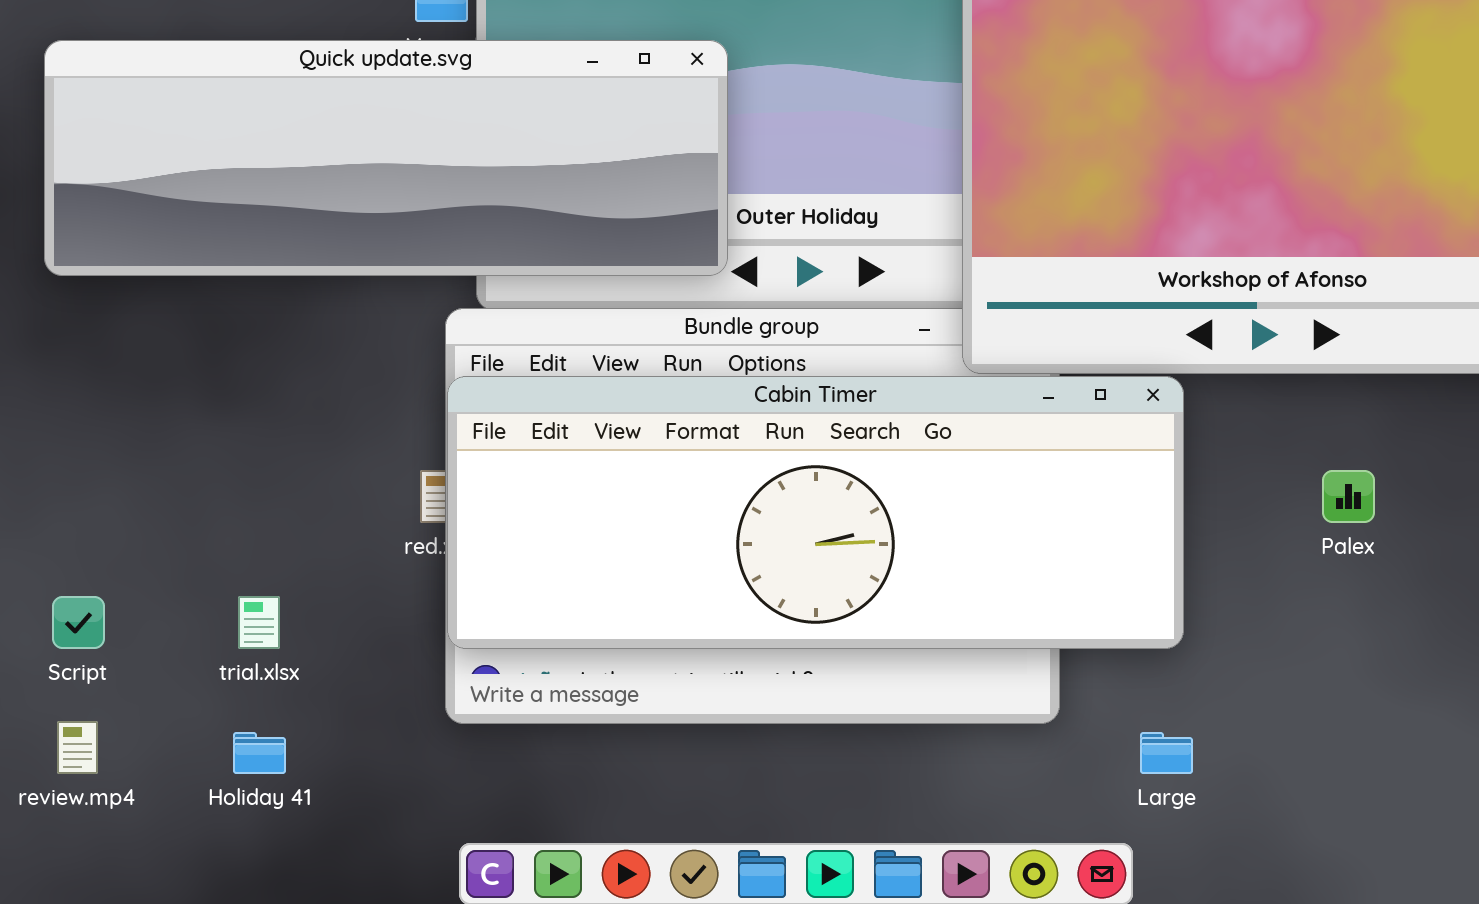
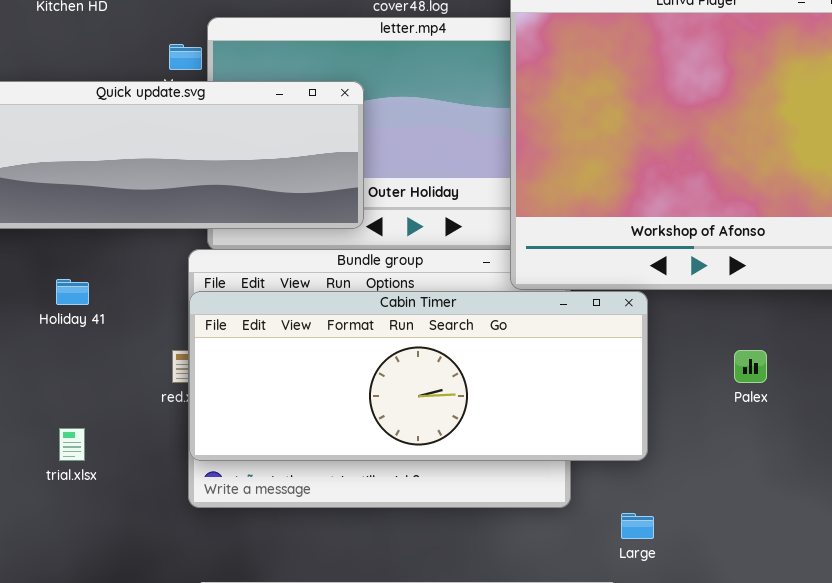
Holiday 41: [233,732,286,774] -> [56,279,89,305], moved

